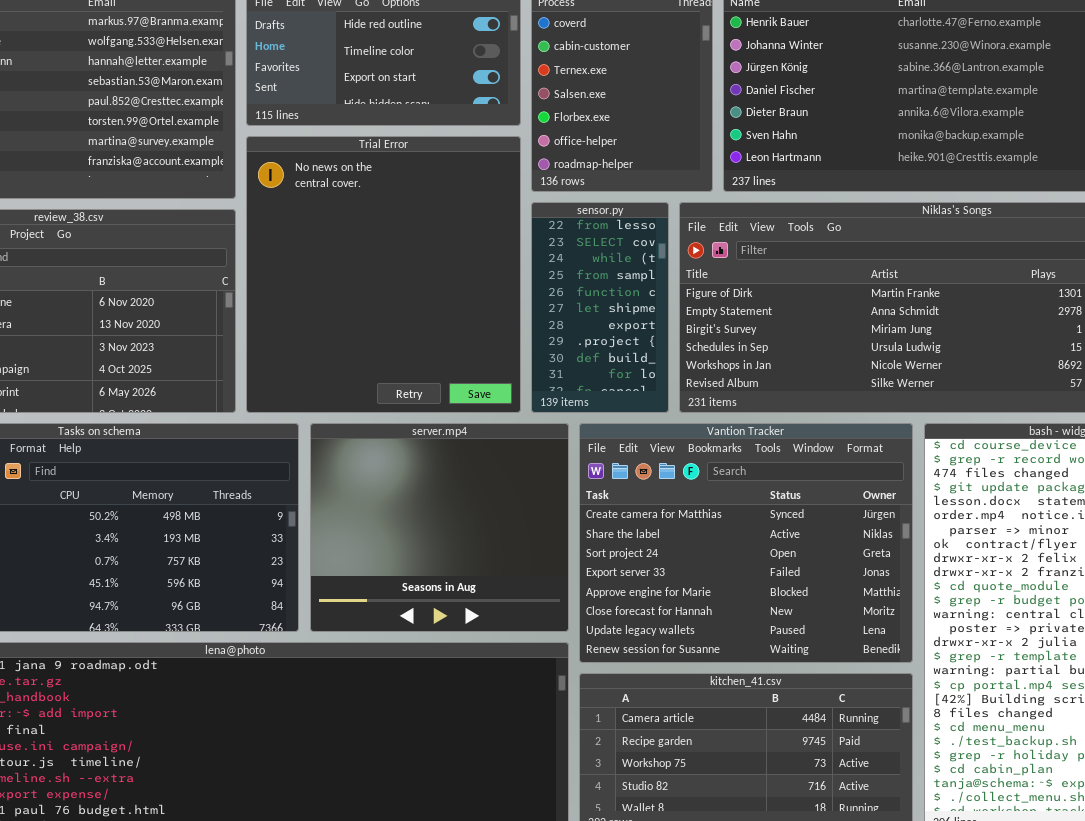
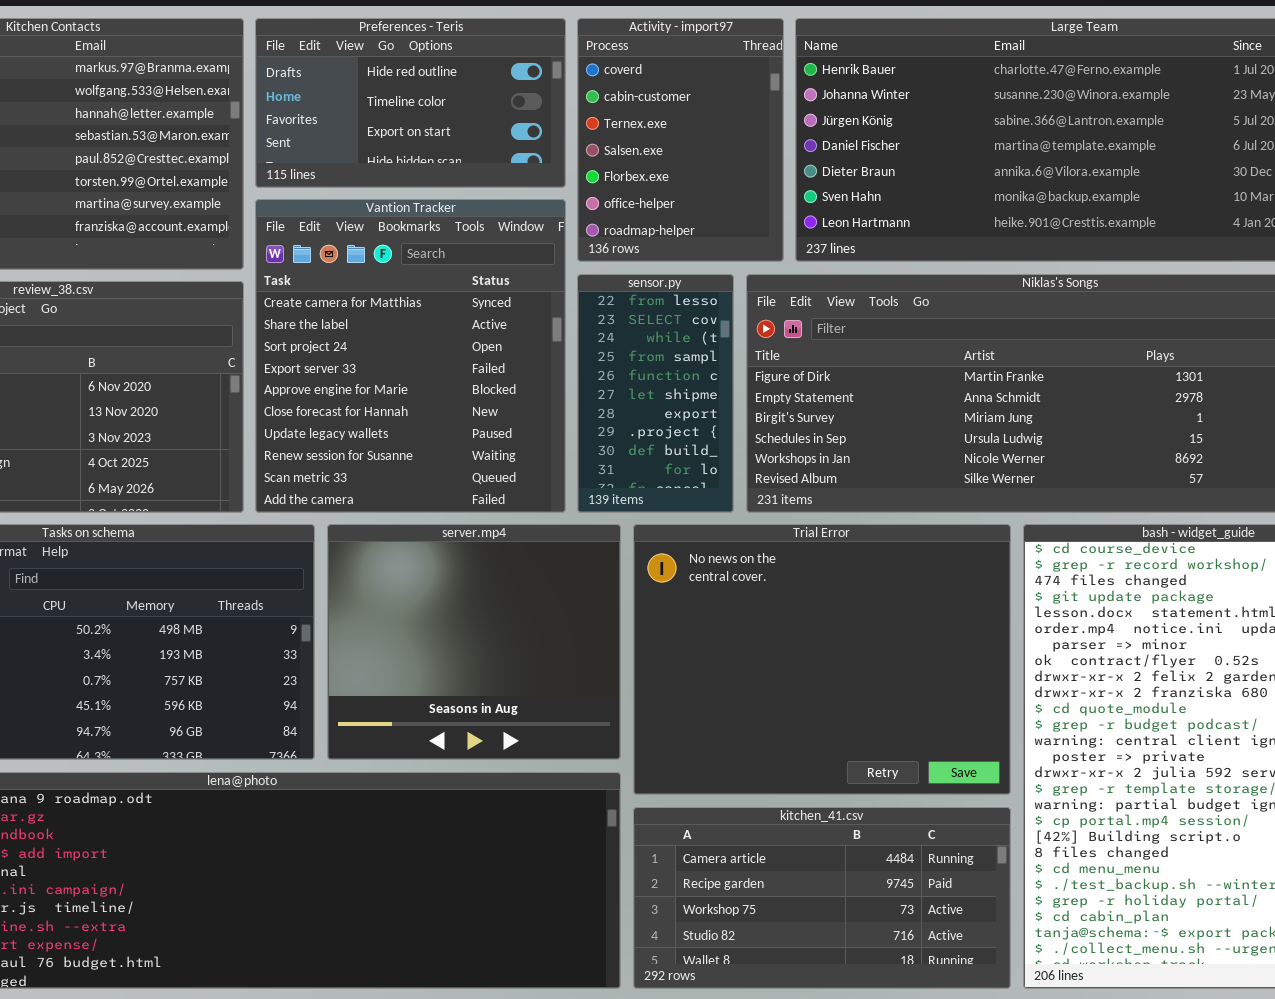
Trial Error: [246,136,521,413] -> [633,524,1011,795], moved, resized
Vantion Tracker: [579,423,913,663] -> [255,199,566,513], moved, resized

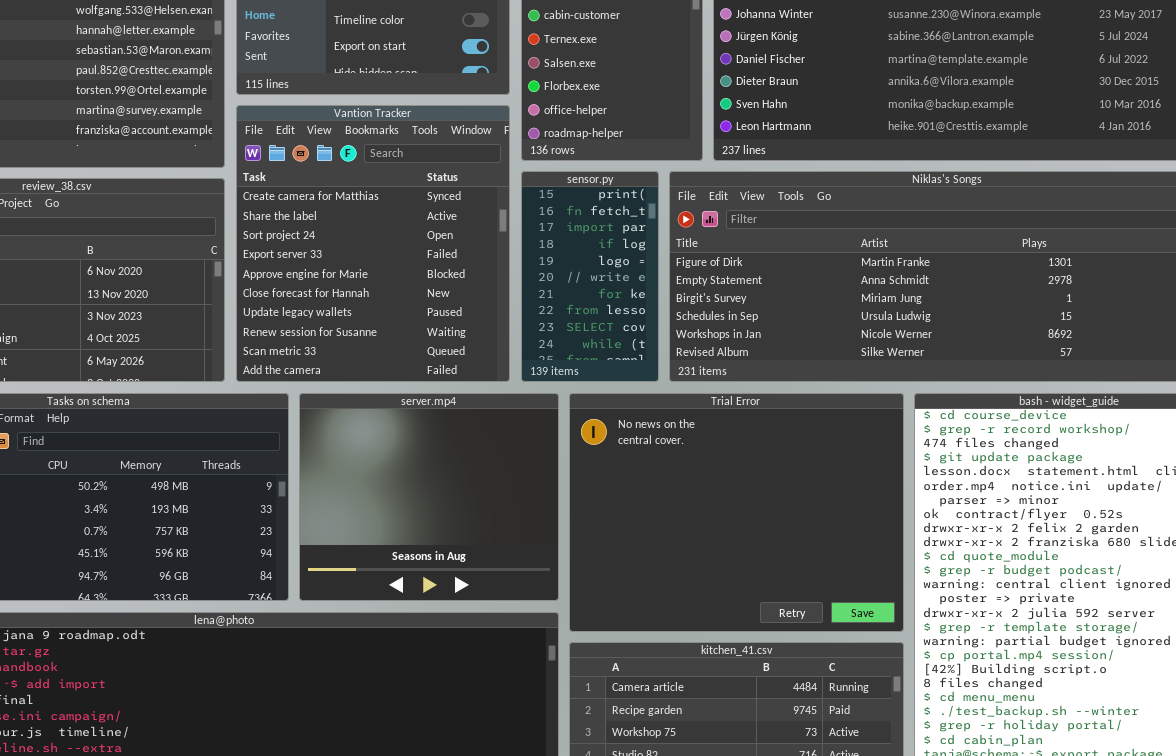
sensor.py: [577,274,734,513] -> [521,171,659,382], scrolled up 7 rows

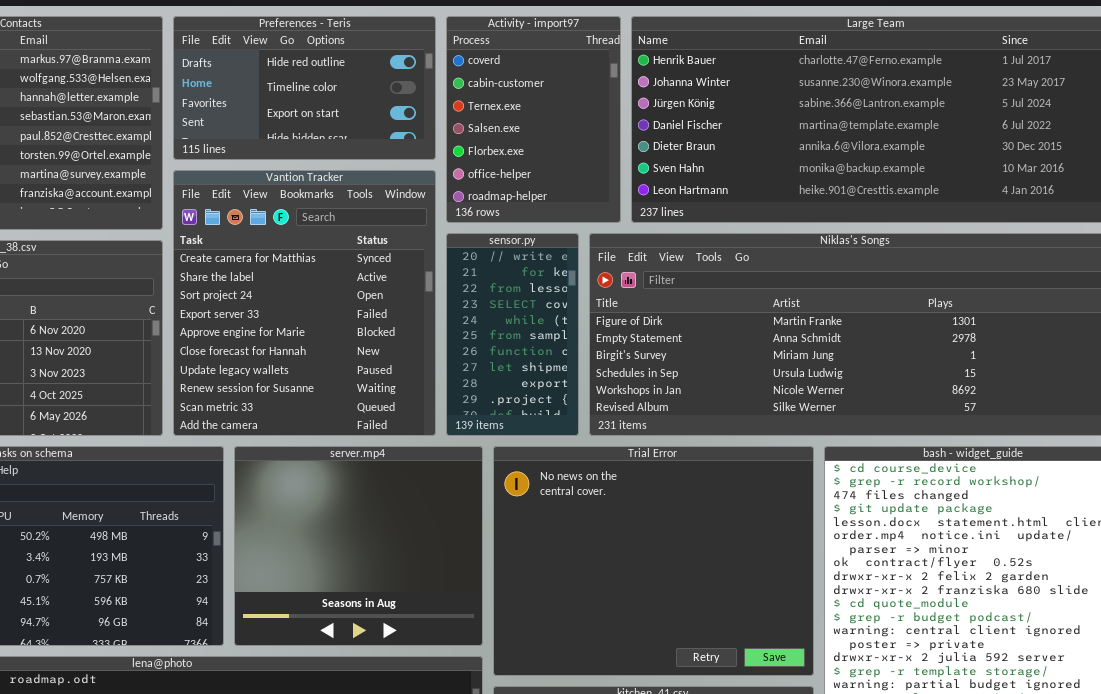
sensor.py: [521,171,659,382] -> [446,233,579,436], scrolled down 5 rows

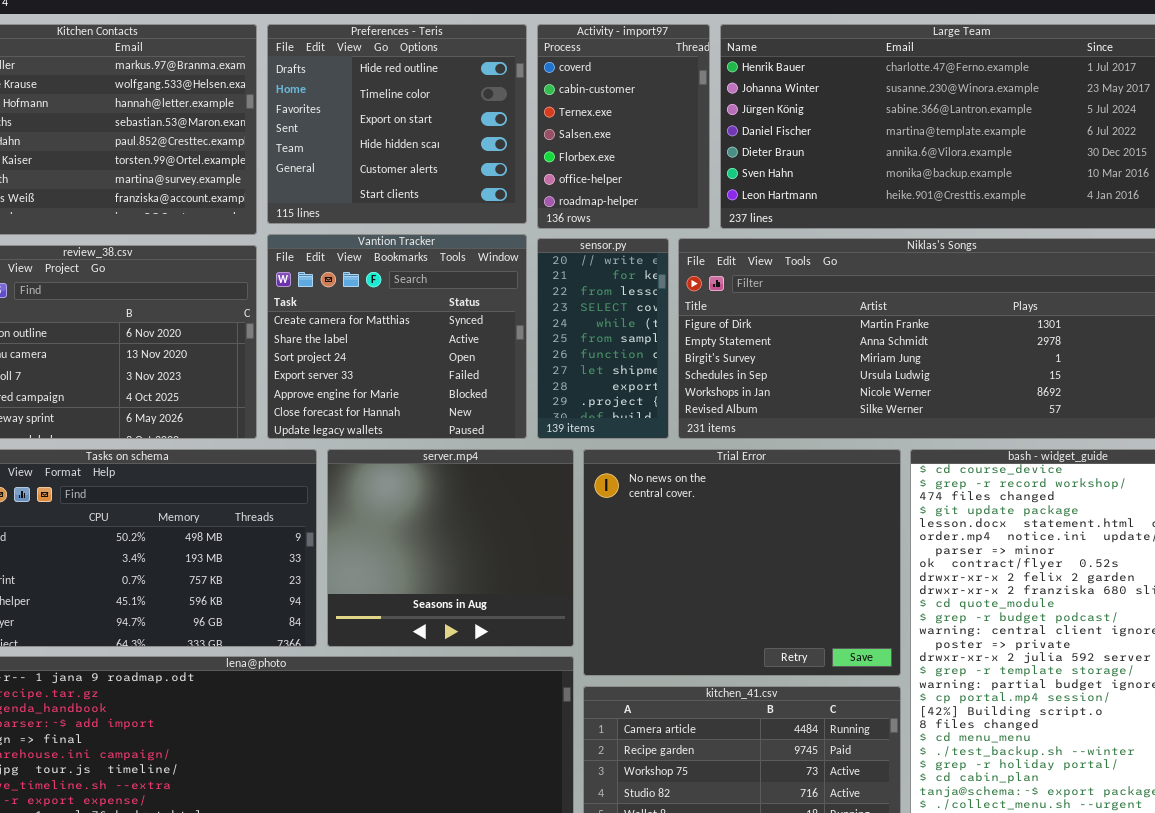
Preferences - Teris: [173,16,436,160] -> [267,24,527,224], resized
Vantion Tracker: [173,170,436,436] -> [267,234,527,439], resized

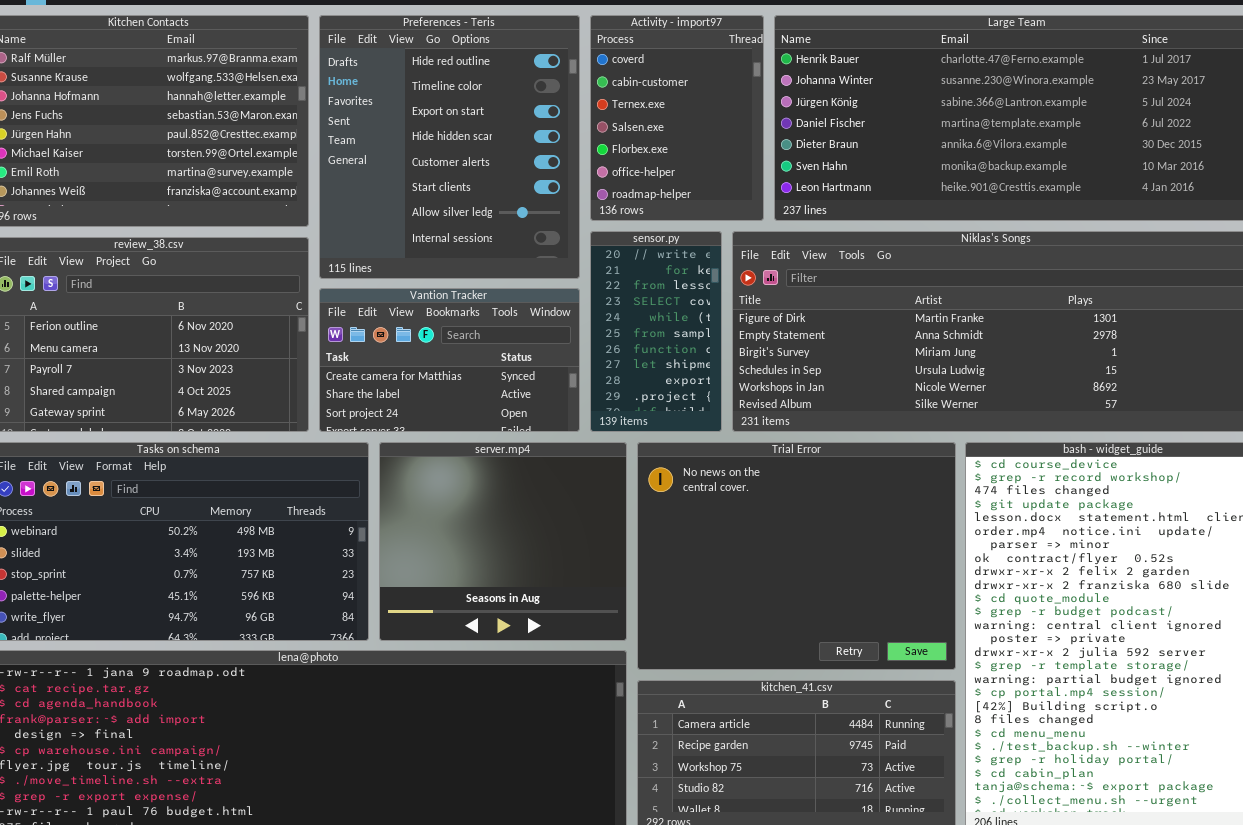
Preferences - Teris: [267,24,527,224] -> [319,15,580,279], resized
Vantion Tracker: [267,234,527,439] -> [319,288,580,432], resized

